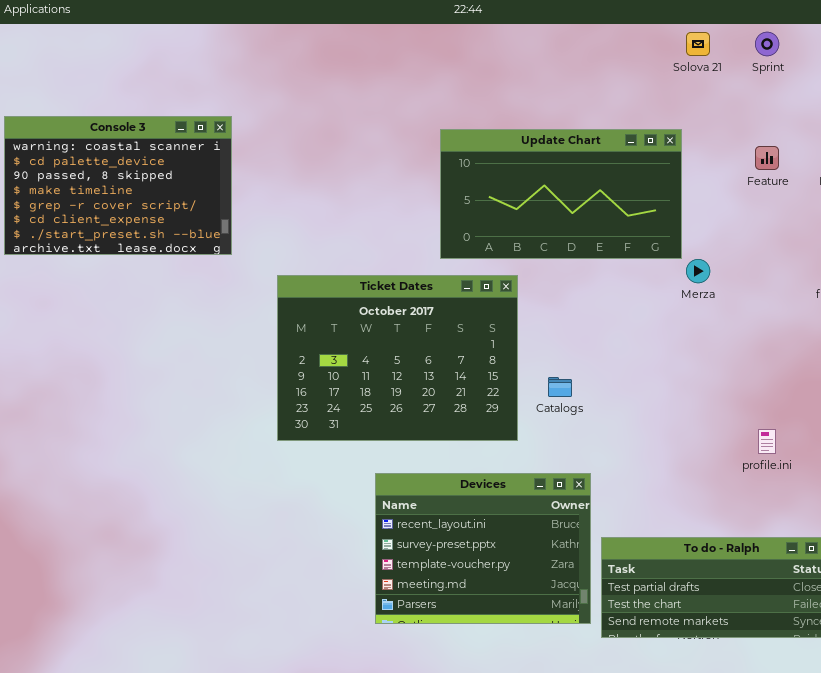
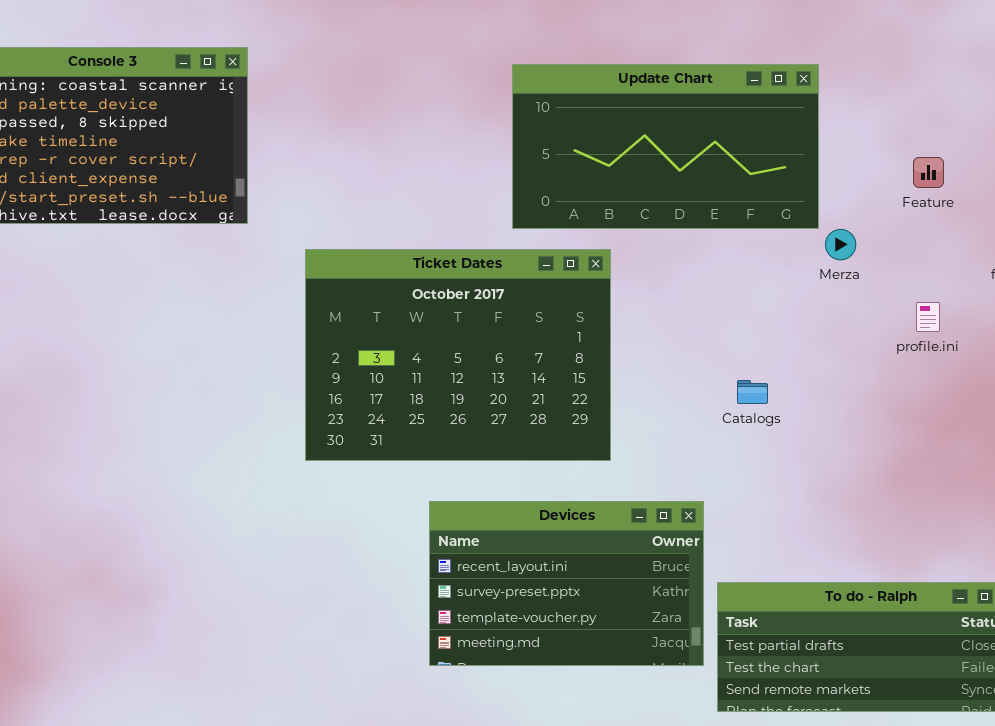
Feature: [755,146,779,170] -> [913,157,944,188], moved
Catalogs: [548,377,572,397] -> [737,380,768,404], moved
profile.ini: [758,429,776,454] -> [916,302,940,332], moved
Devices: [375,473,591,624] -> [429,501,704,666], resized

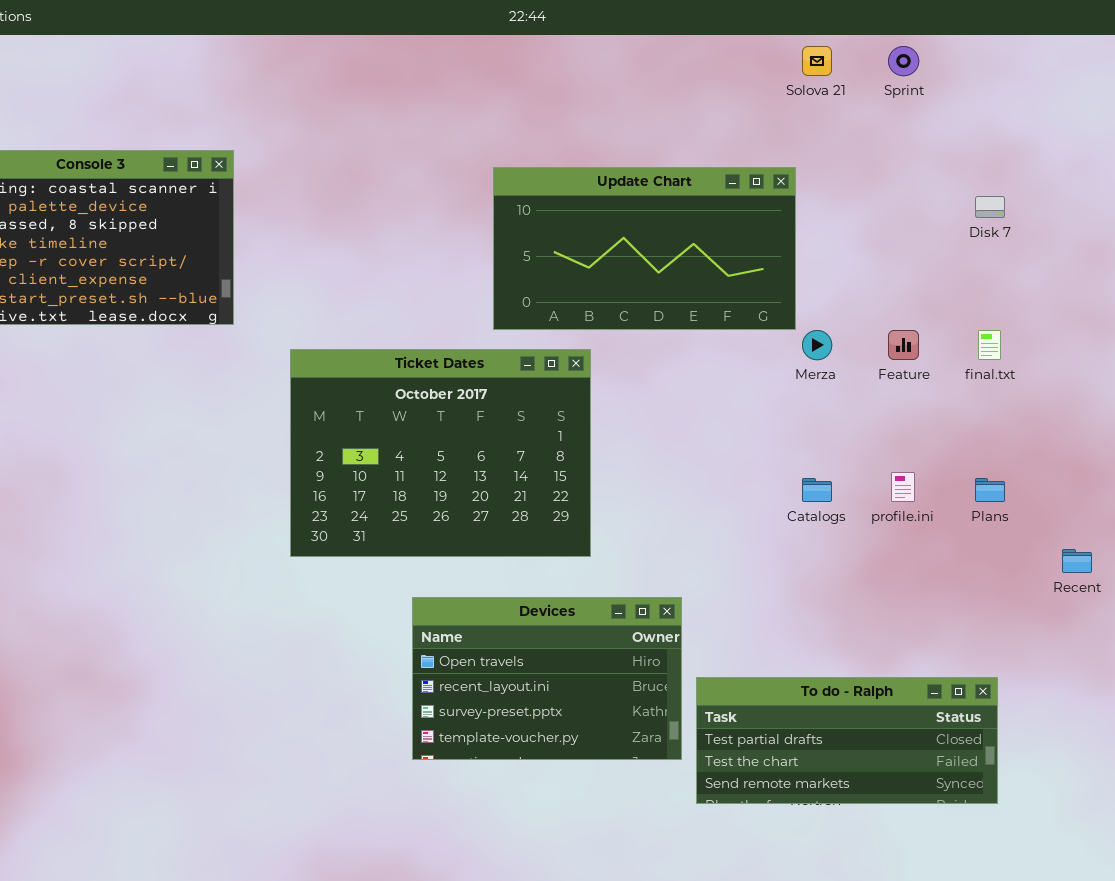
Feature: [913,157,944,188] -> [888,330,919,360], moved
profile.ini: [916,302,940,332] -> [891,472,915,502], moved
Catalogs: [737,380,768,404] -> [802,478,832,502], moved
Devices: [429,501,704,666] -> [412,597,682,760], scrolled up 1 row

